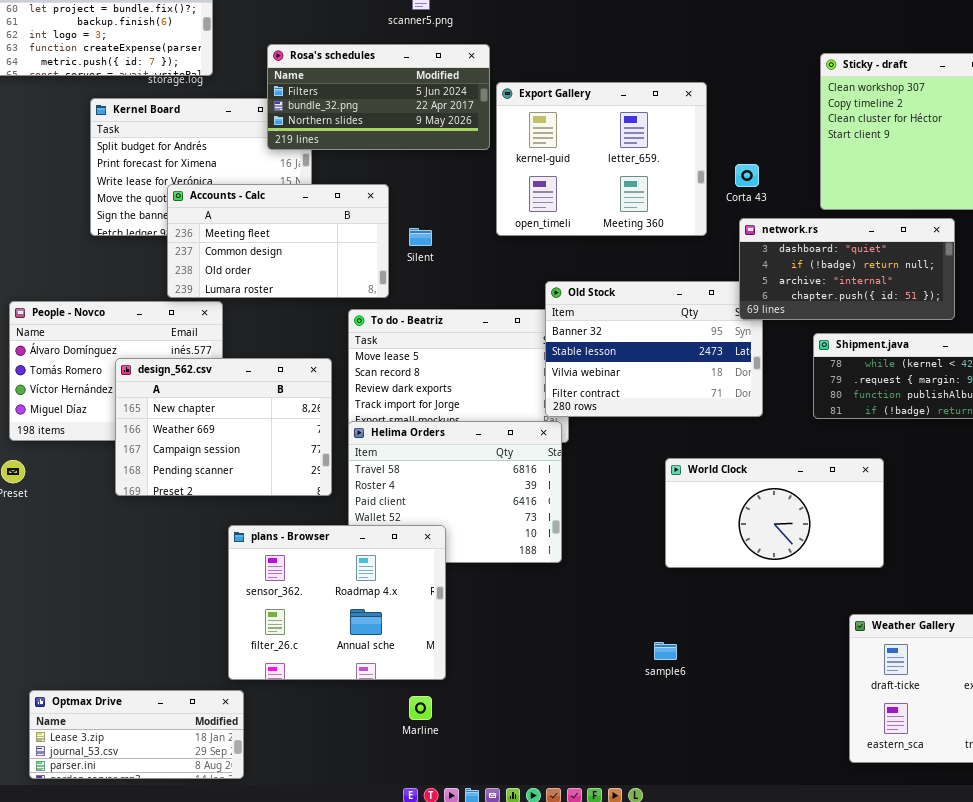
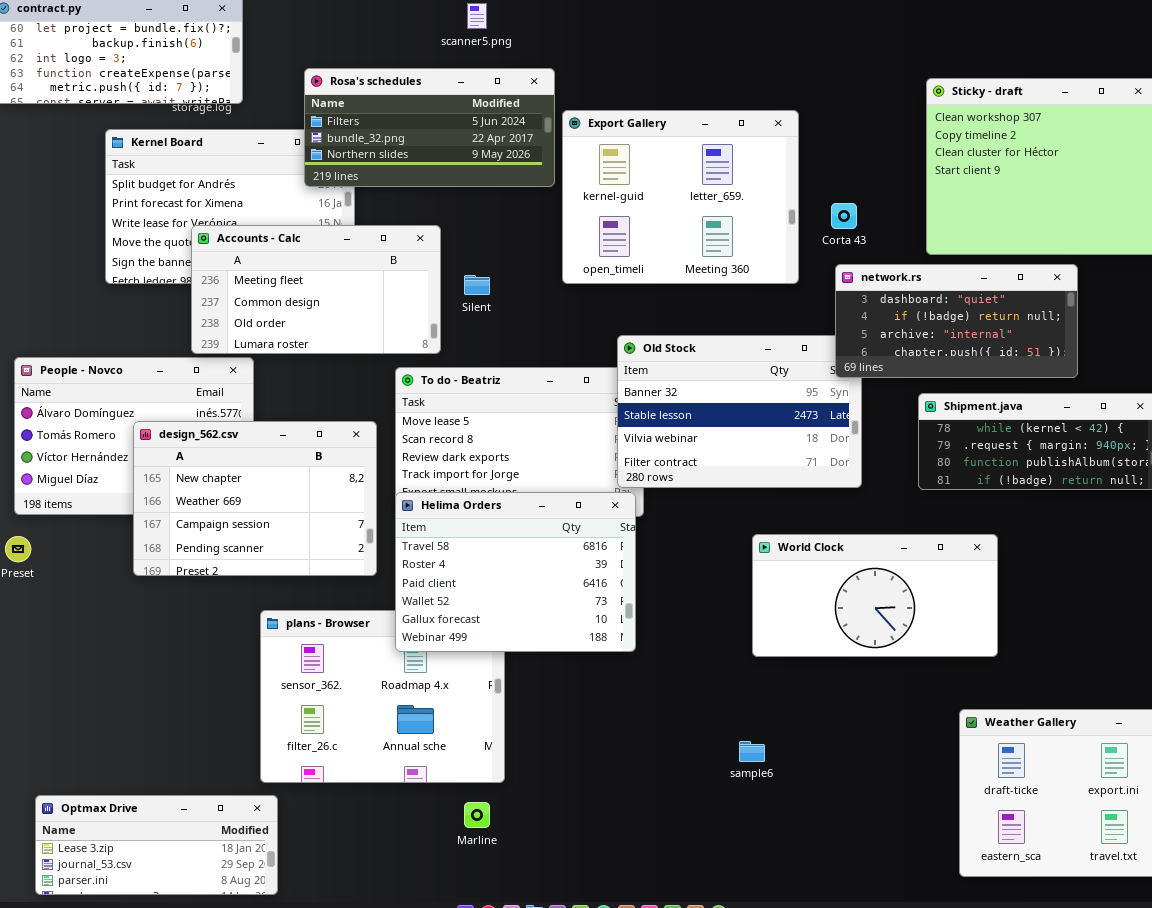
Helima Orders: [348,421,562,563] -> [395,492,636,652], raised

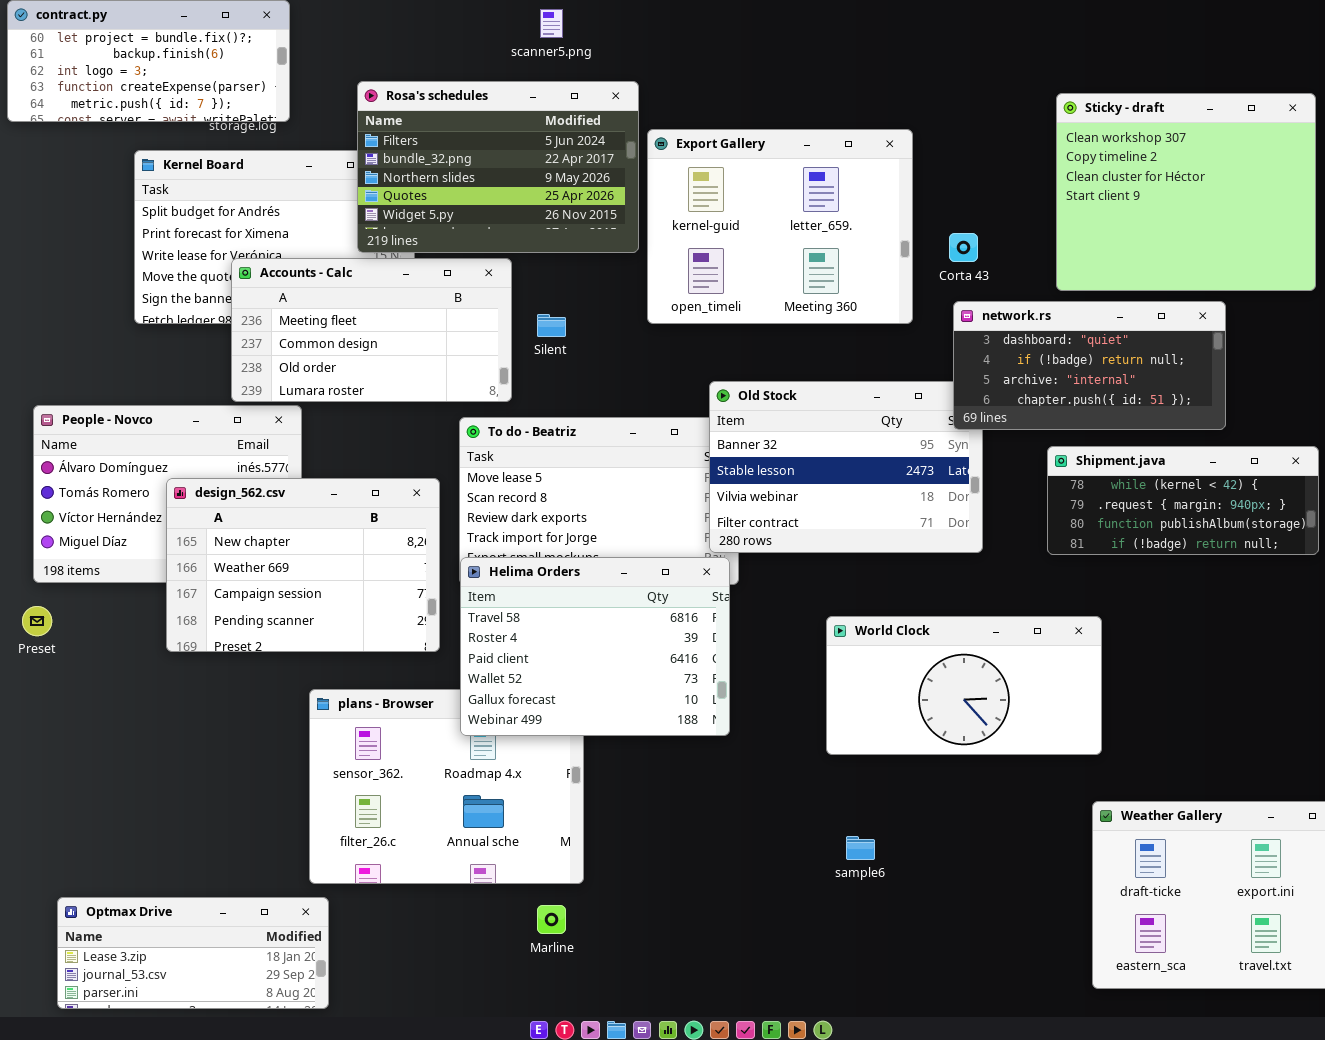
Rosa's schedules: [304,68,555,187] -> [357,81,639,253], resized
World Clock: [752,534,998,657] -> [826,616,1102,755], moved

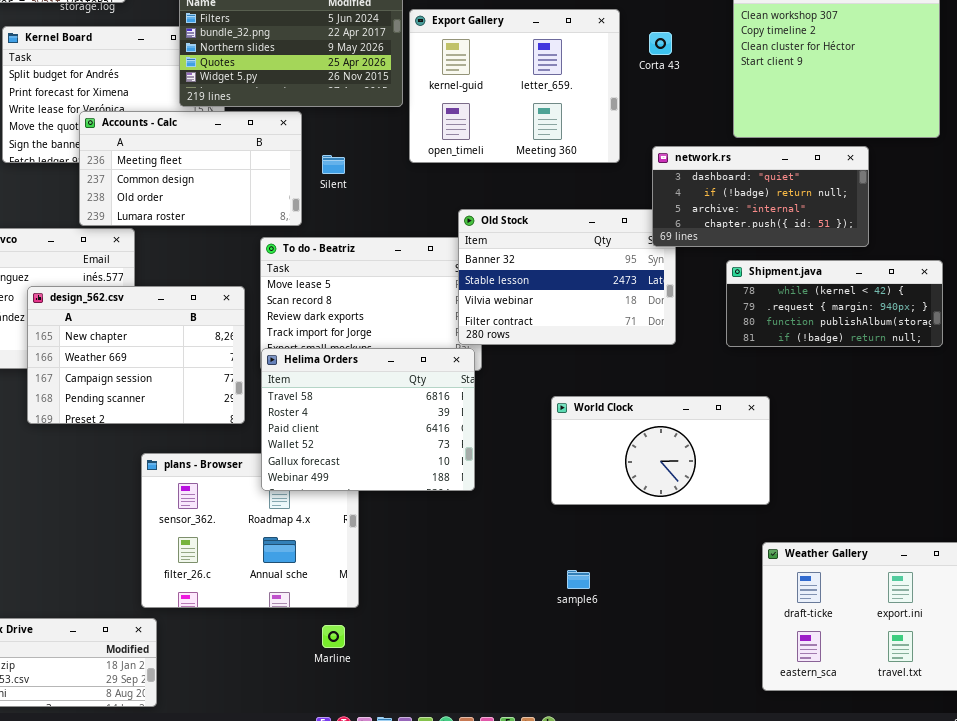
Corta 43: [949,233,978,262] -> [649,32,672,55], moved

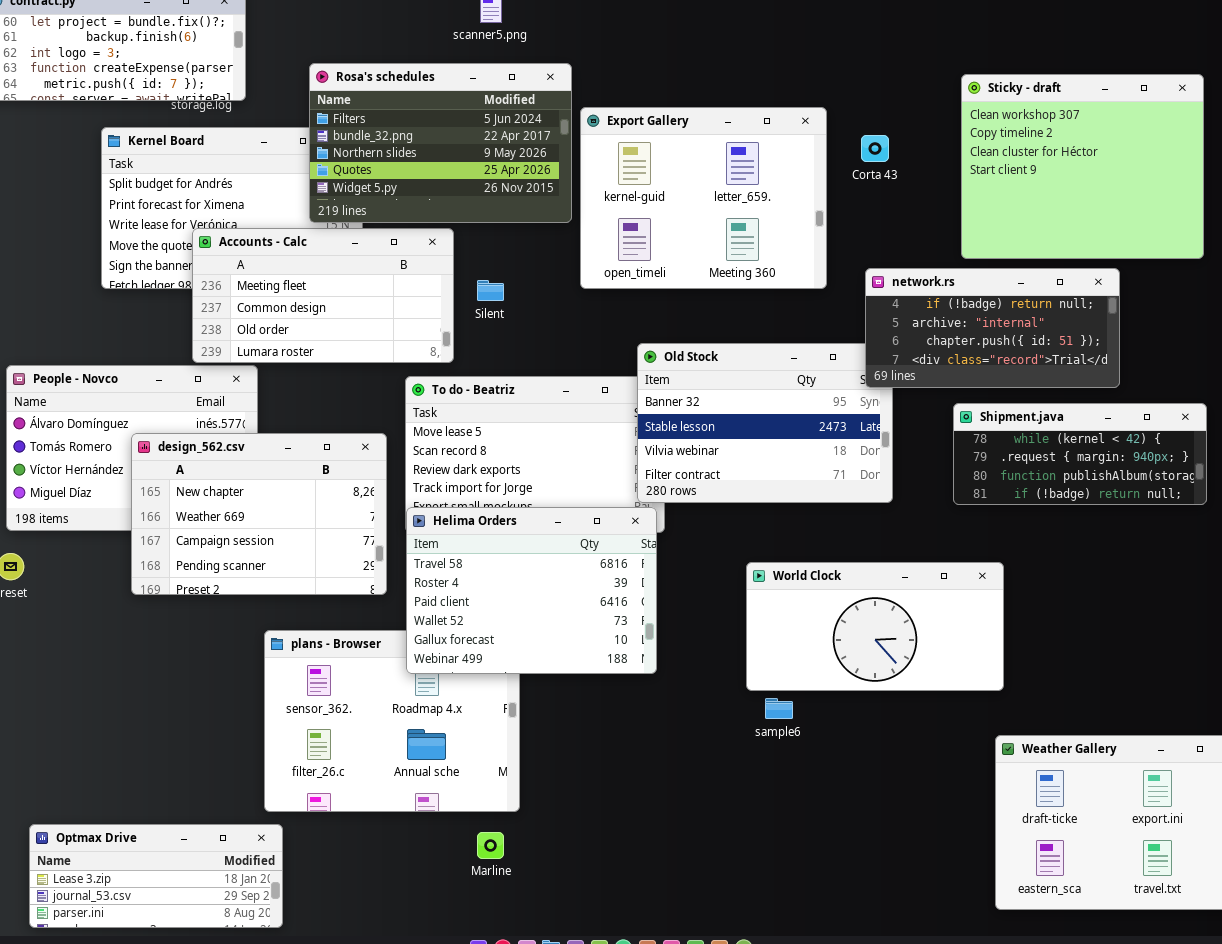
network.rs: [652,146,869,247] -> [865,268,1120,388], scrolled down 1 row
sample6: [567,570,590,589] -> [765,698,793,719], moved

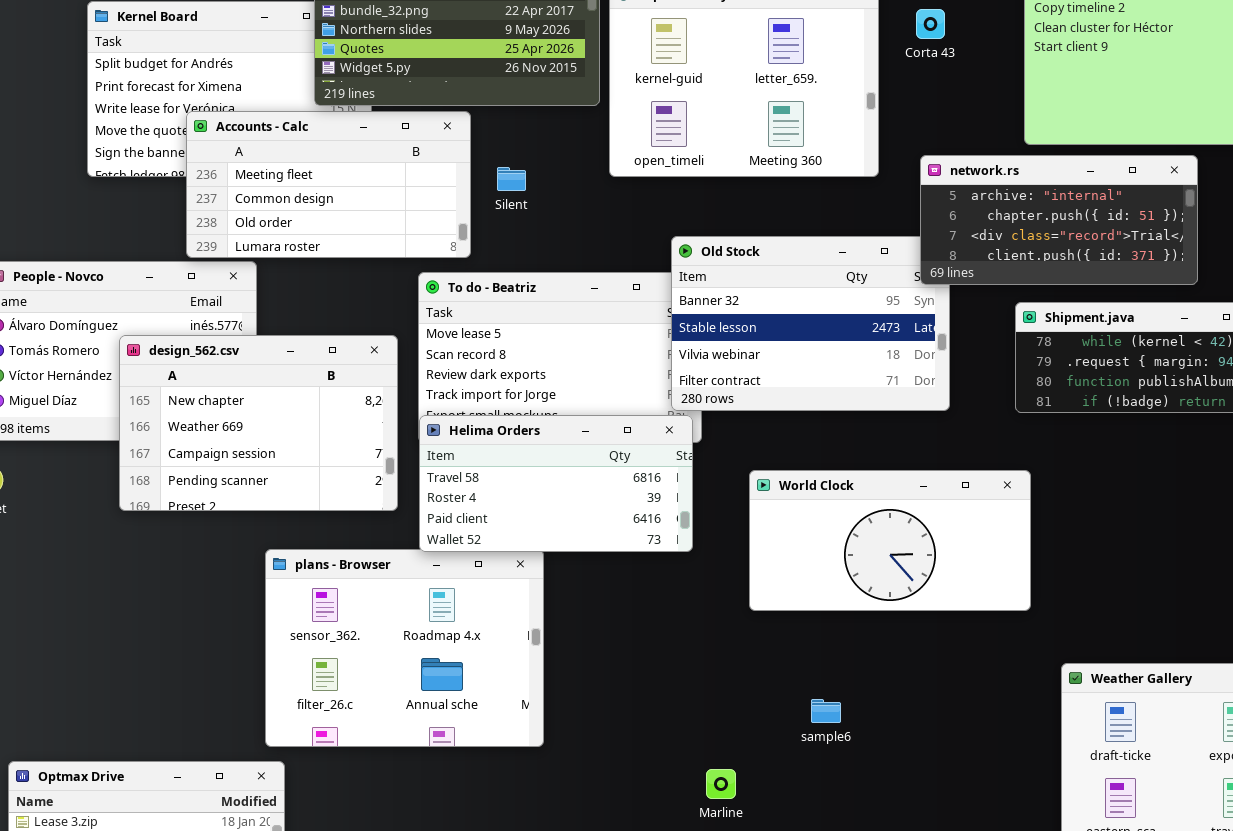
network.rs: [865,268,1120,388] -> [920,155,1198,285], scrolled down 1 row
Helima Orders: [406,507,657,674] -> [419,415,693,552], resized
World Clock: [746,562,1004,691] -> [749,470,1031,611], moved
sample6: [765,698,793,719] -> [811,699,841,723], moved
Marline: [477,832,504,859] -> [706,769,736,799], moved

